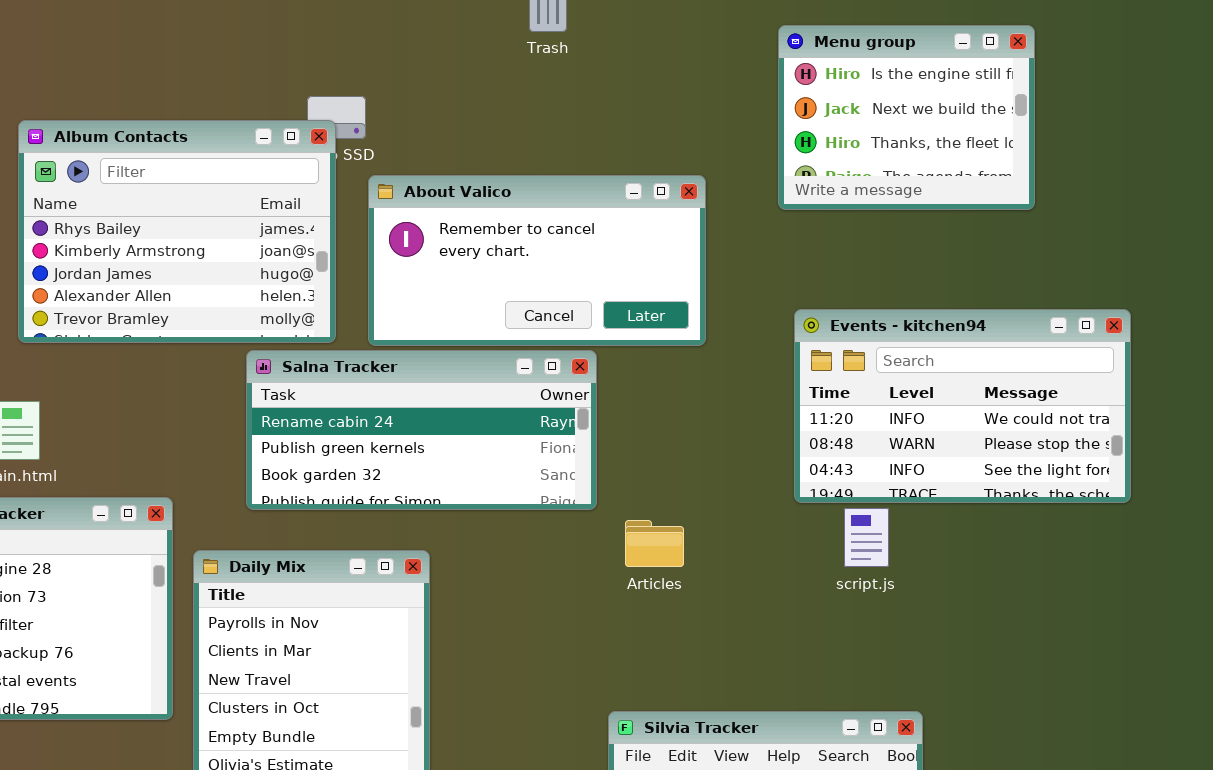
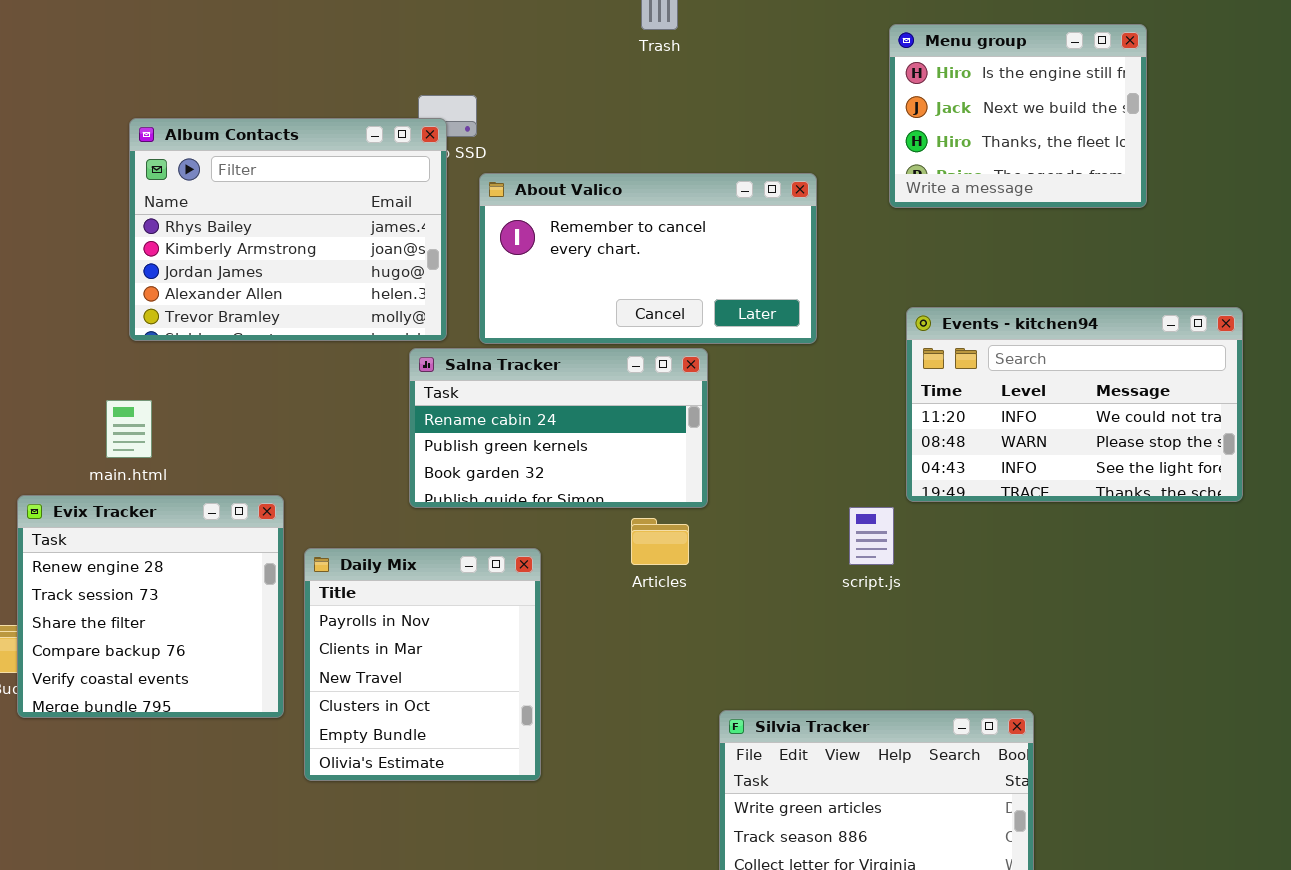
Salna Tracker: [246,350,597,510] -> [409,348,708,508], resized
script.js: [844,508,889,567] -> [849,507,894,565], moved
Articles: [625,520,684,567] -> [631,518,689,565], moved

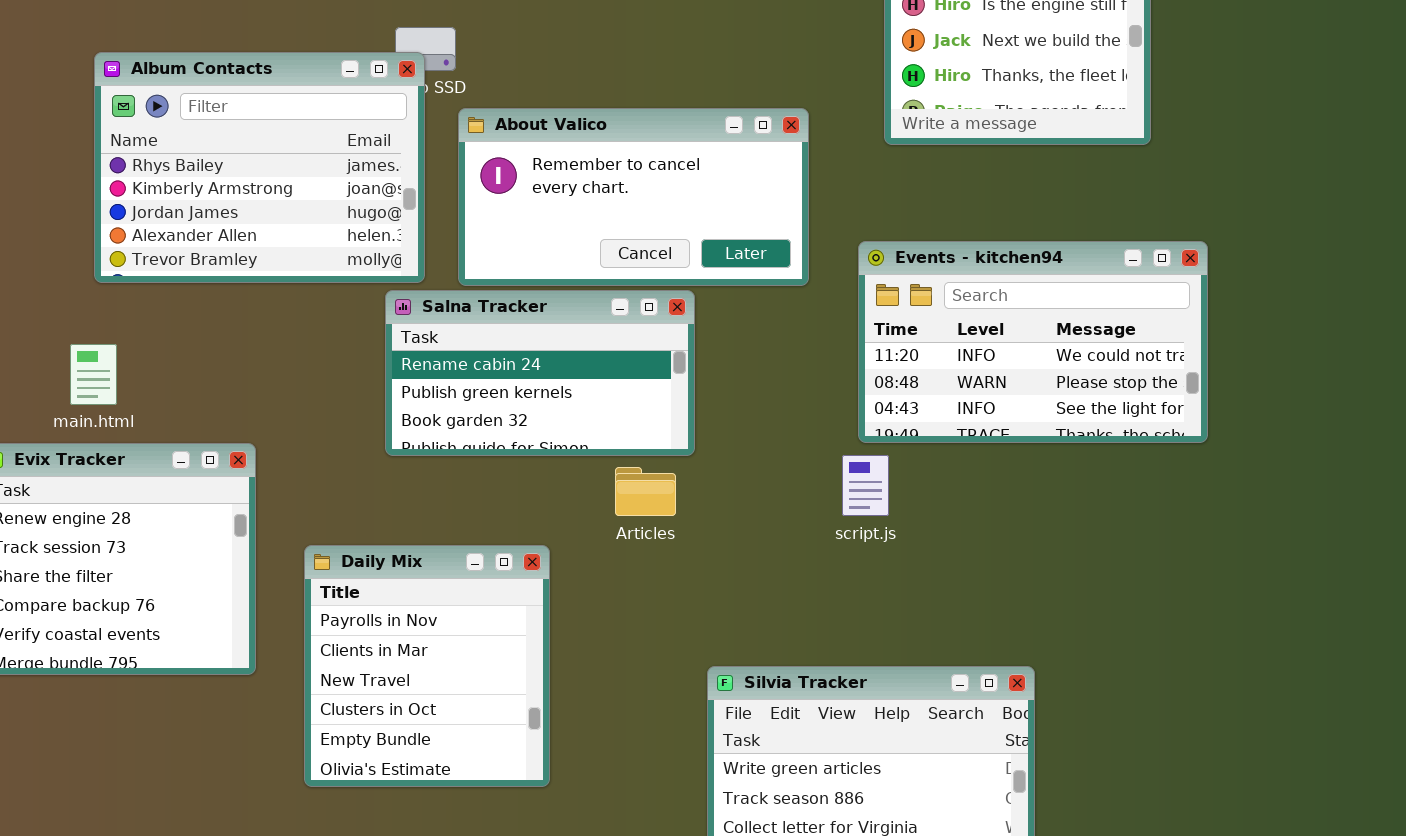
Events - kitchen94: [906,307,1243,502] -> [858,241,1208,443], moved
Daily Mix: [304,548,541,781] -> [304,545,550,787], moved

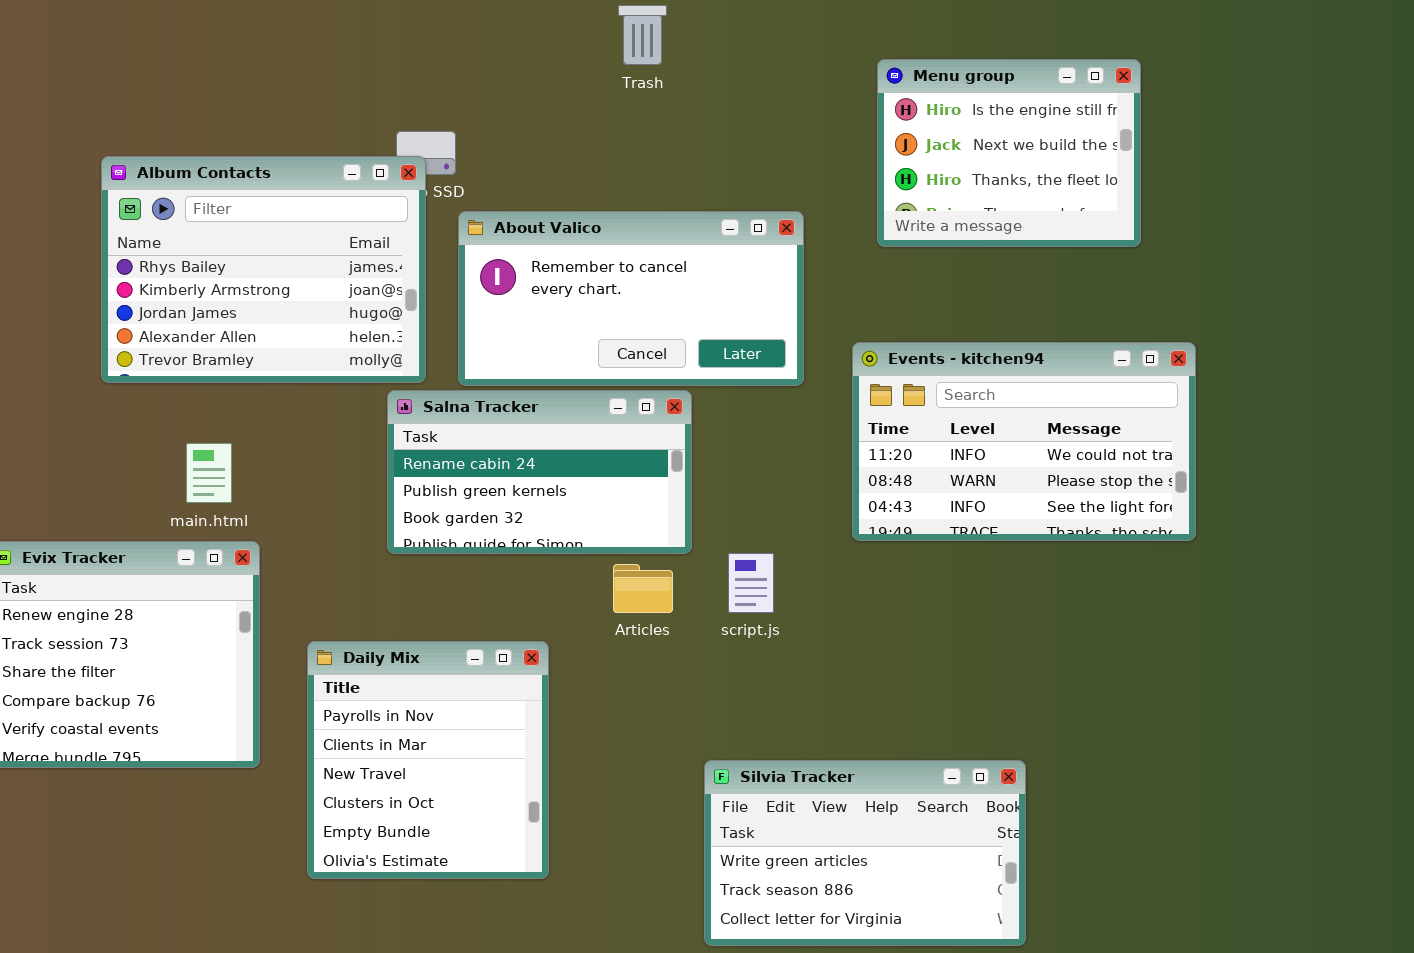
main.html: [70,344,117,405] -> [186,443,232,503], moved
script.js: [842,455,889,516] -> [728,553,774,613], moved

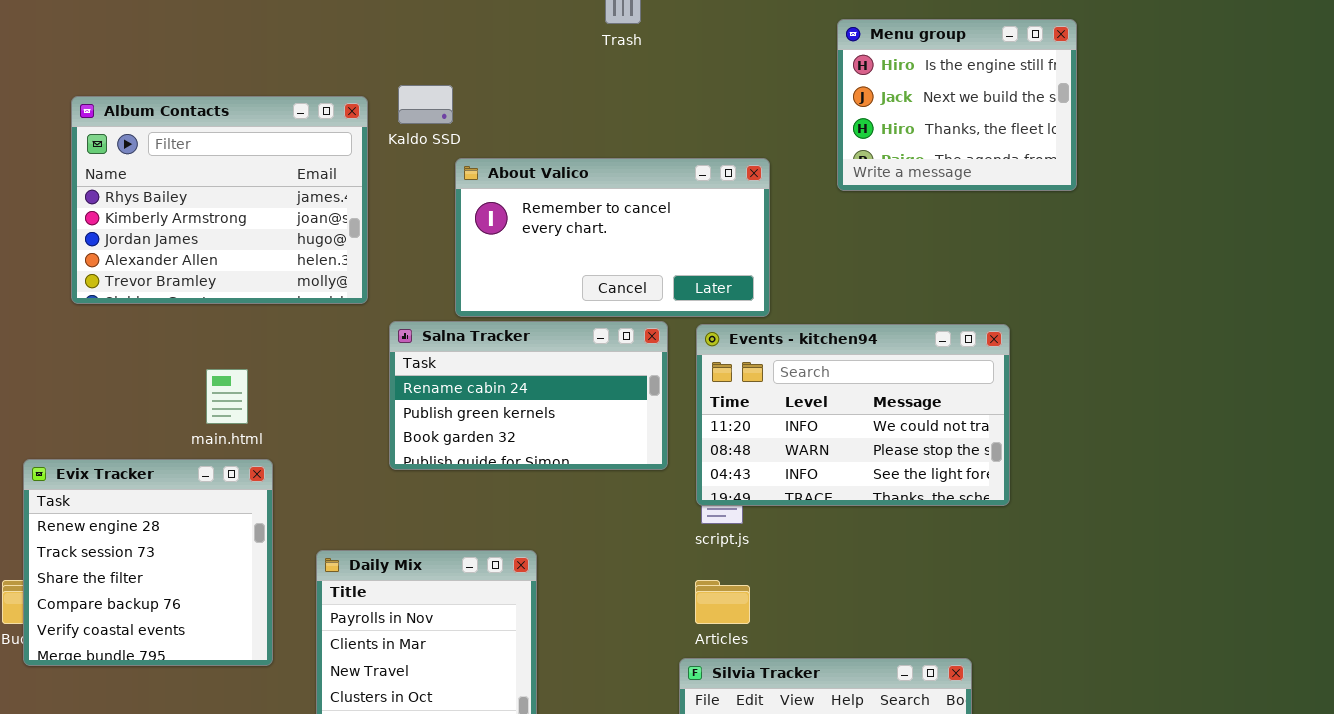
Album Contacts: [101,156,426,383] -> [71,96,368,304], moved
Events - kitchen94: [852,342,1196,541] -> [696,324,1010,506], moved
Articles: [613,564,673,613] -> [695,580,750,624], moved

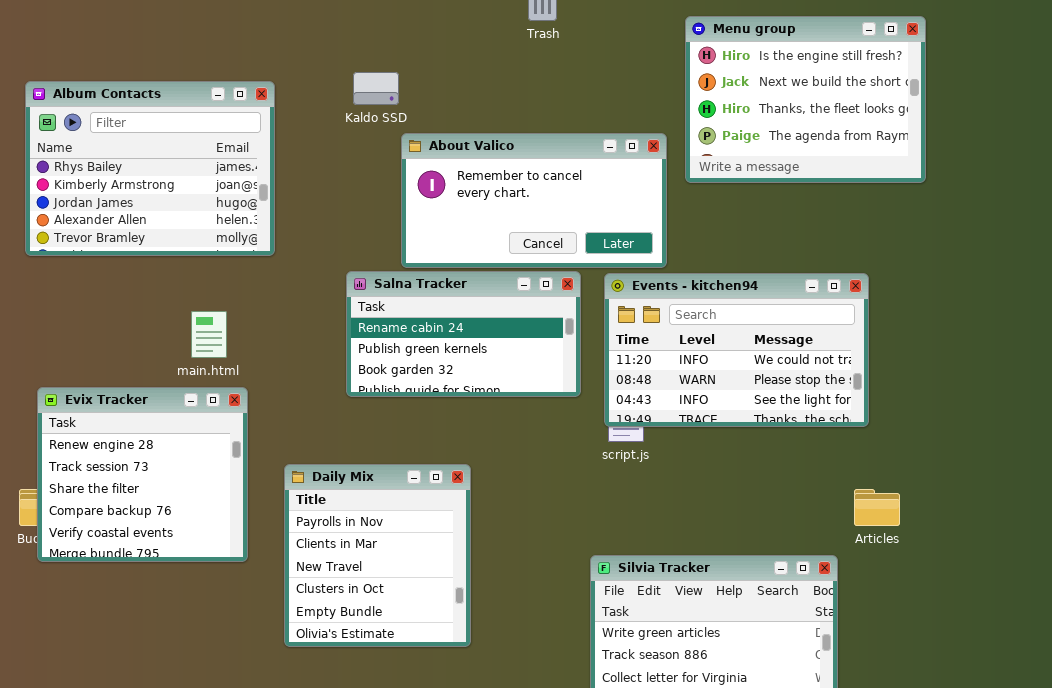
Menu group: [837,19,1077,191] -> [685,16,926,183], resized
Album Contacts: [71,96,368,304] -> [25,81,275,256], moved
Articles: [695,580,750,624] -> [854,489,900,526], moved

